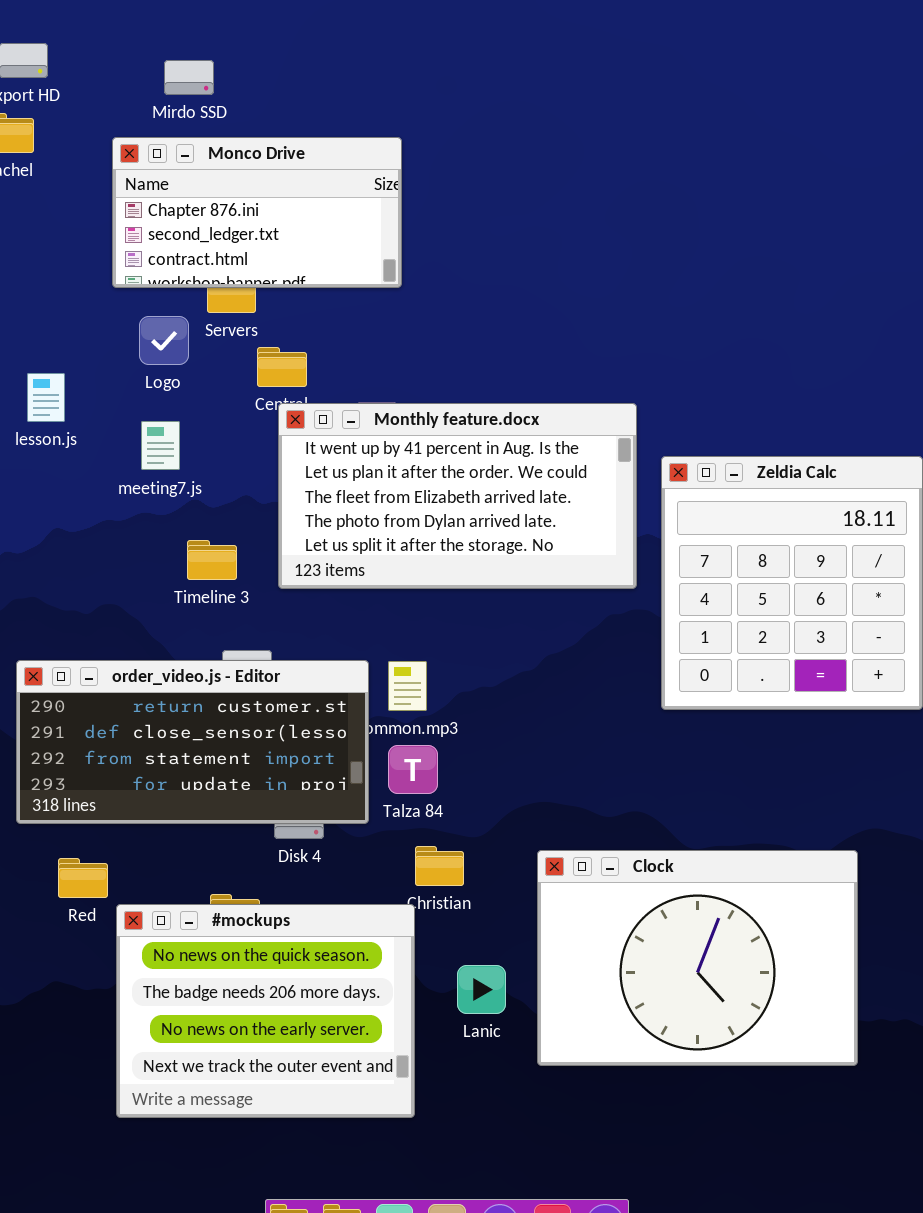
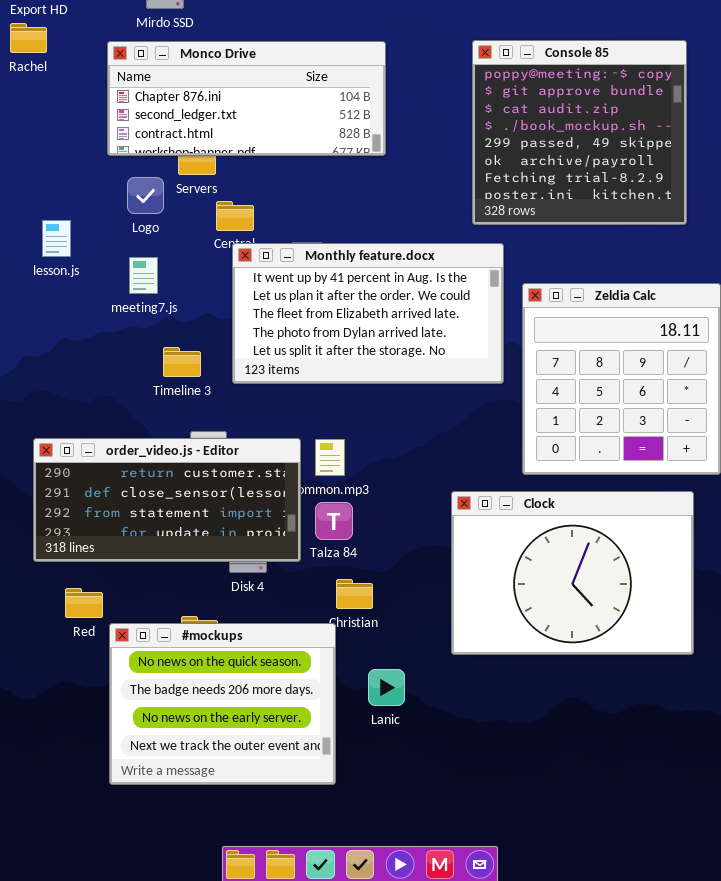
Console 85: none -> [472,40,687,225], opened
Monco Drive: [112,137,402,288] -> [107,41,386,156], resized
Clock: [537,850,858,1066] -> [451,491,694,655], moved

